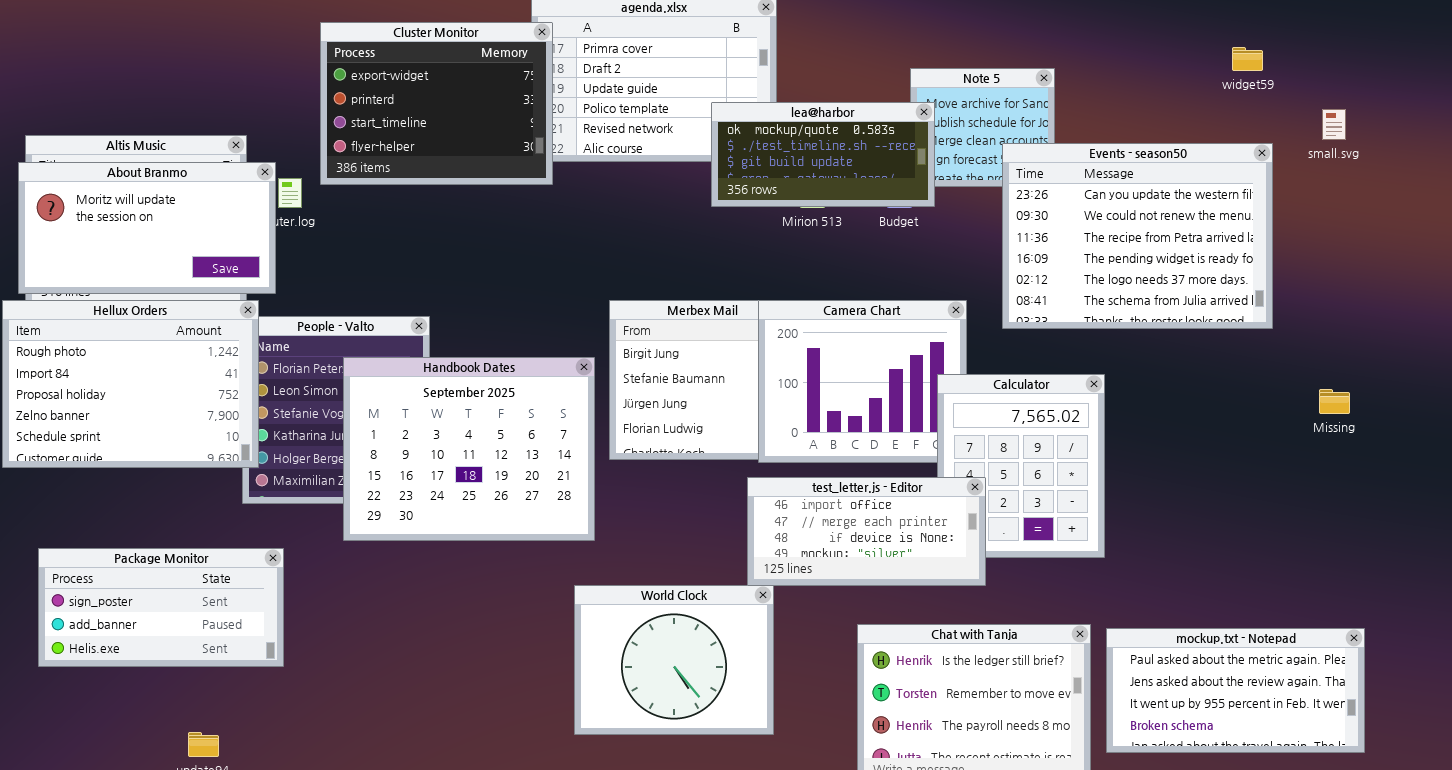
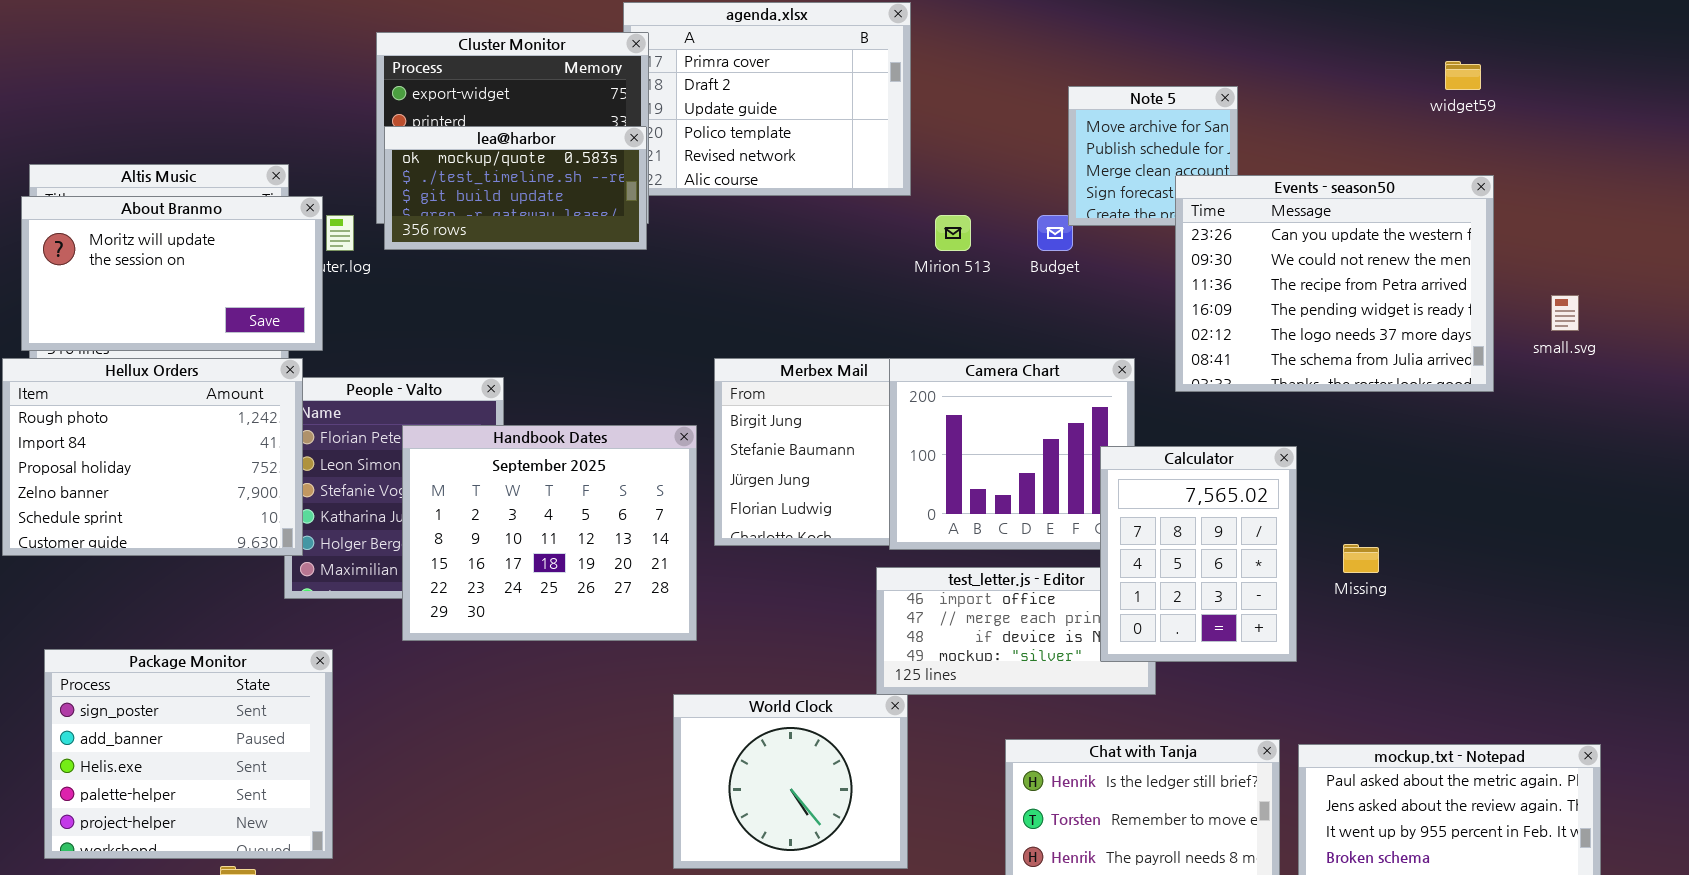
lea@harbor: [711,102,935,207] -> [384,126,647,250], moved
small.svg: [1322,109,1346,140] -> [1551,295,1579,331], moved
Calculator: [937,374,1105,558] -> [1100,446,1297,662], raised
Missing: [1319,389,1350,414] -> [1343,544,1379,573], moved
Package Monitor: [38,548,284,667] -> [44,649,333,859], resized

